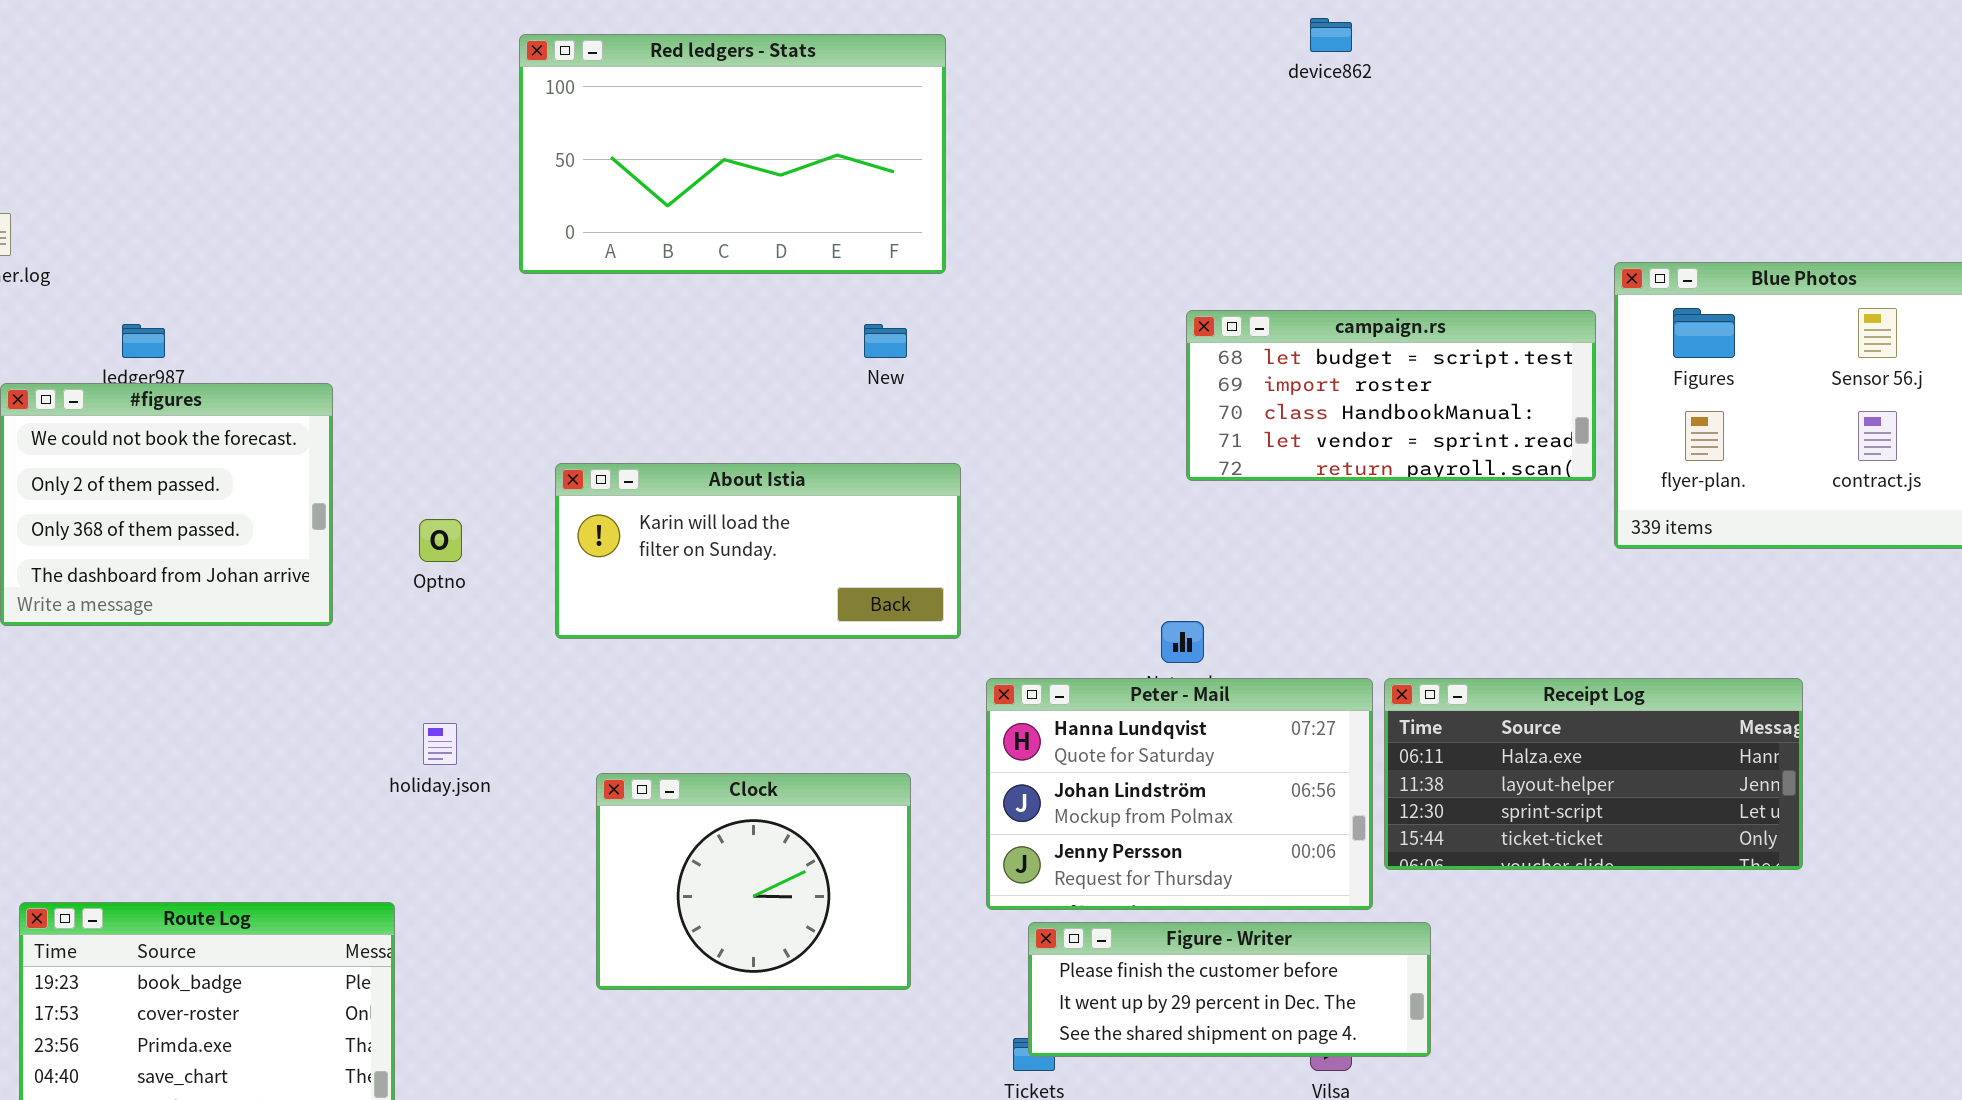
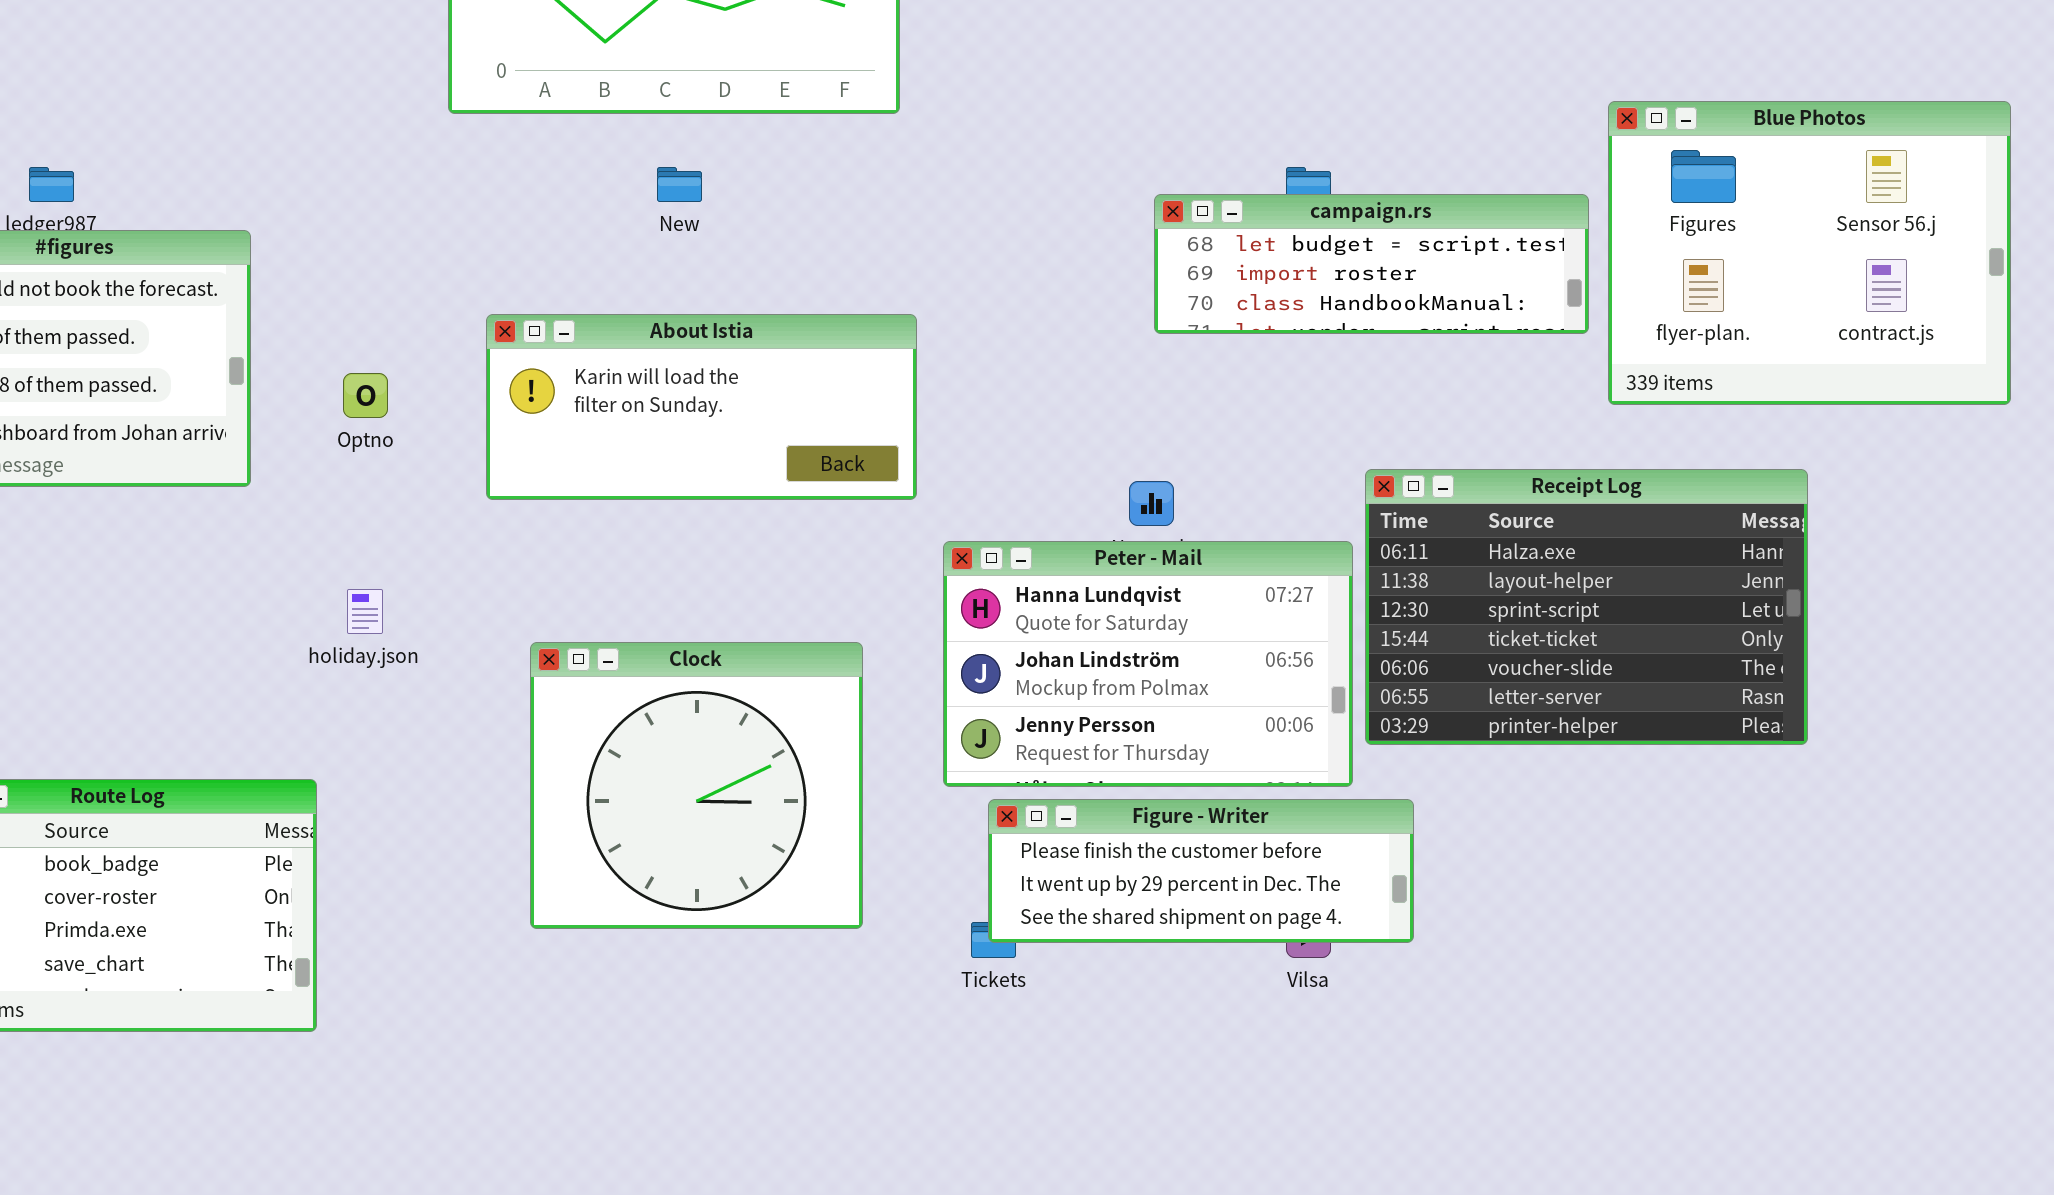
campaign.rs: [1186,310,1596,481] -> [1154,194,1589,334], resized
New: [864,324,907,358] -> [657,167,702,202], moved
Receipt Log: [1384,678,1803,870] -> [1365,469,1808,745], resized
Clock: [596,773,911,990] -> [530,642,863,929], resized

